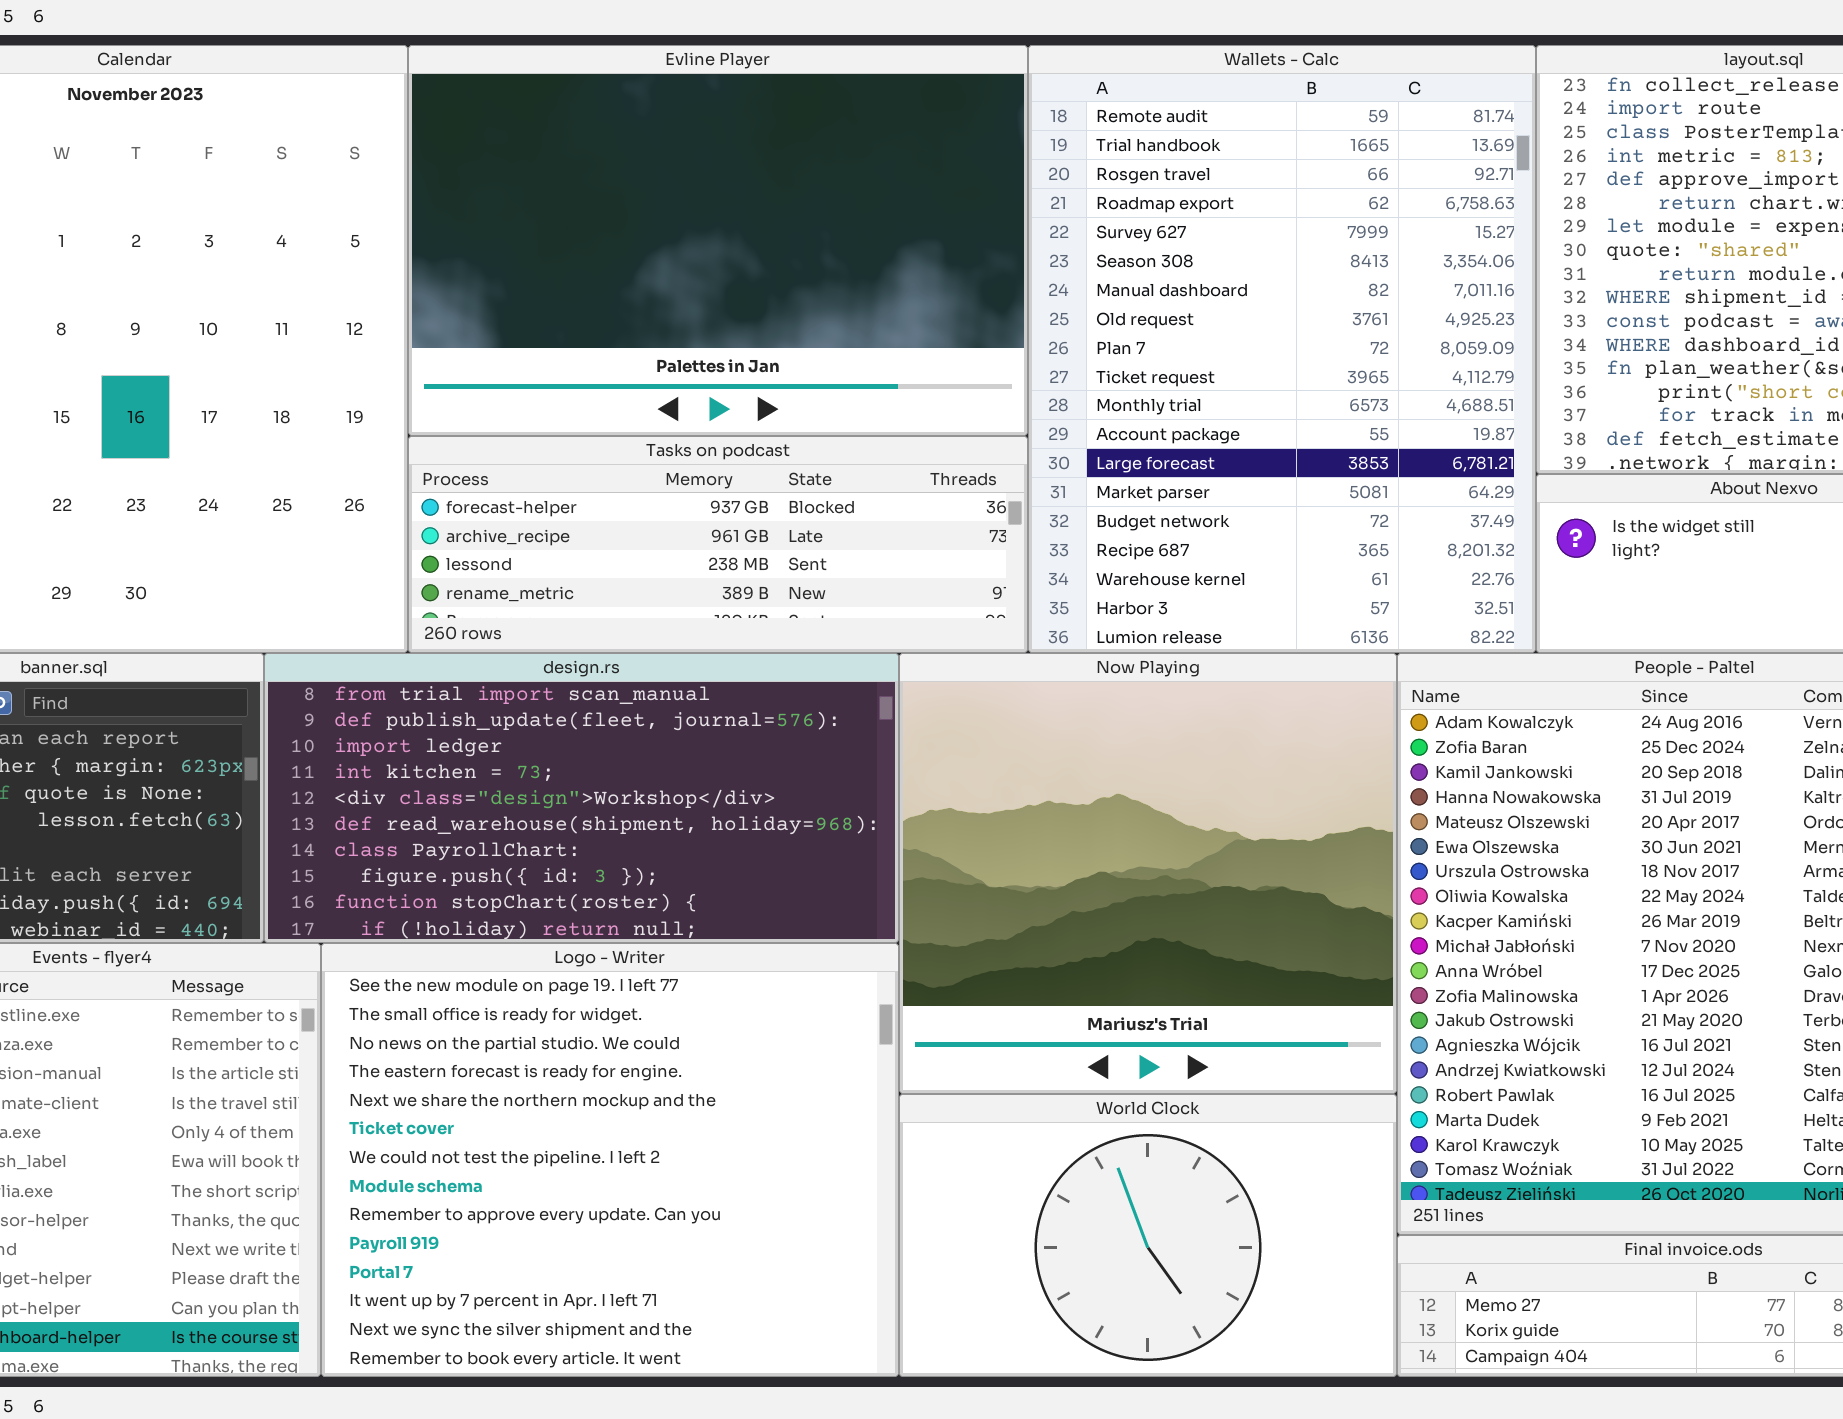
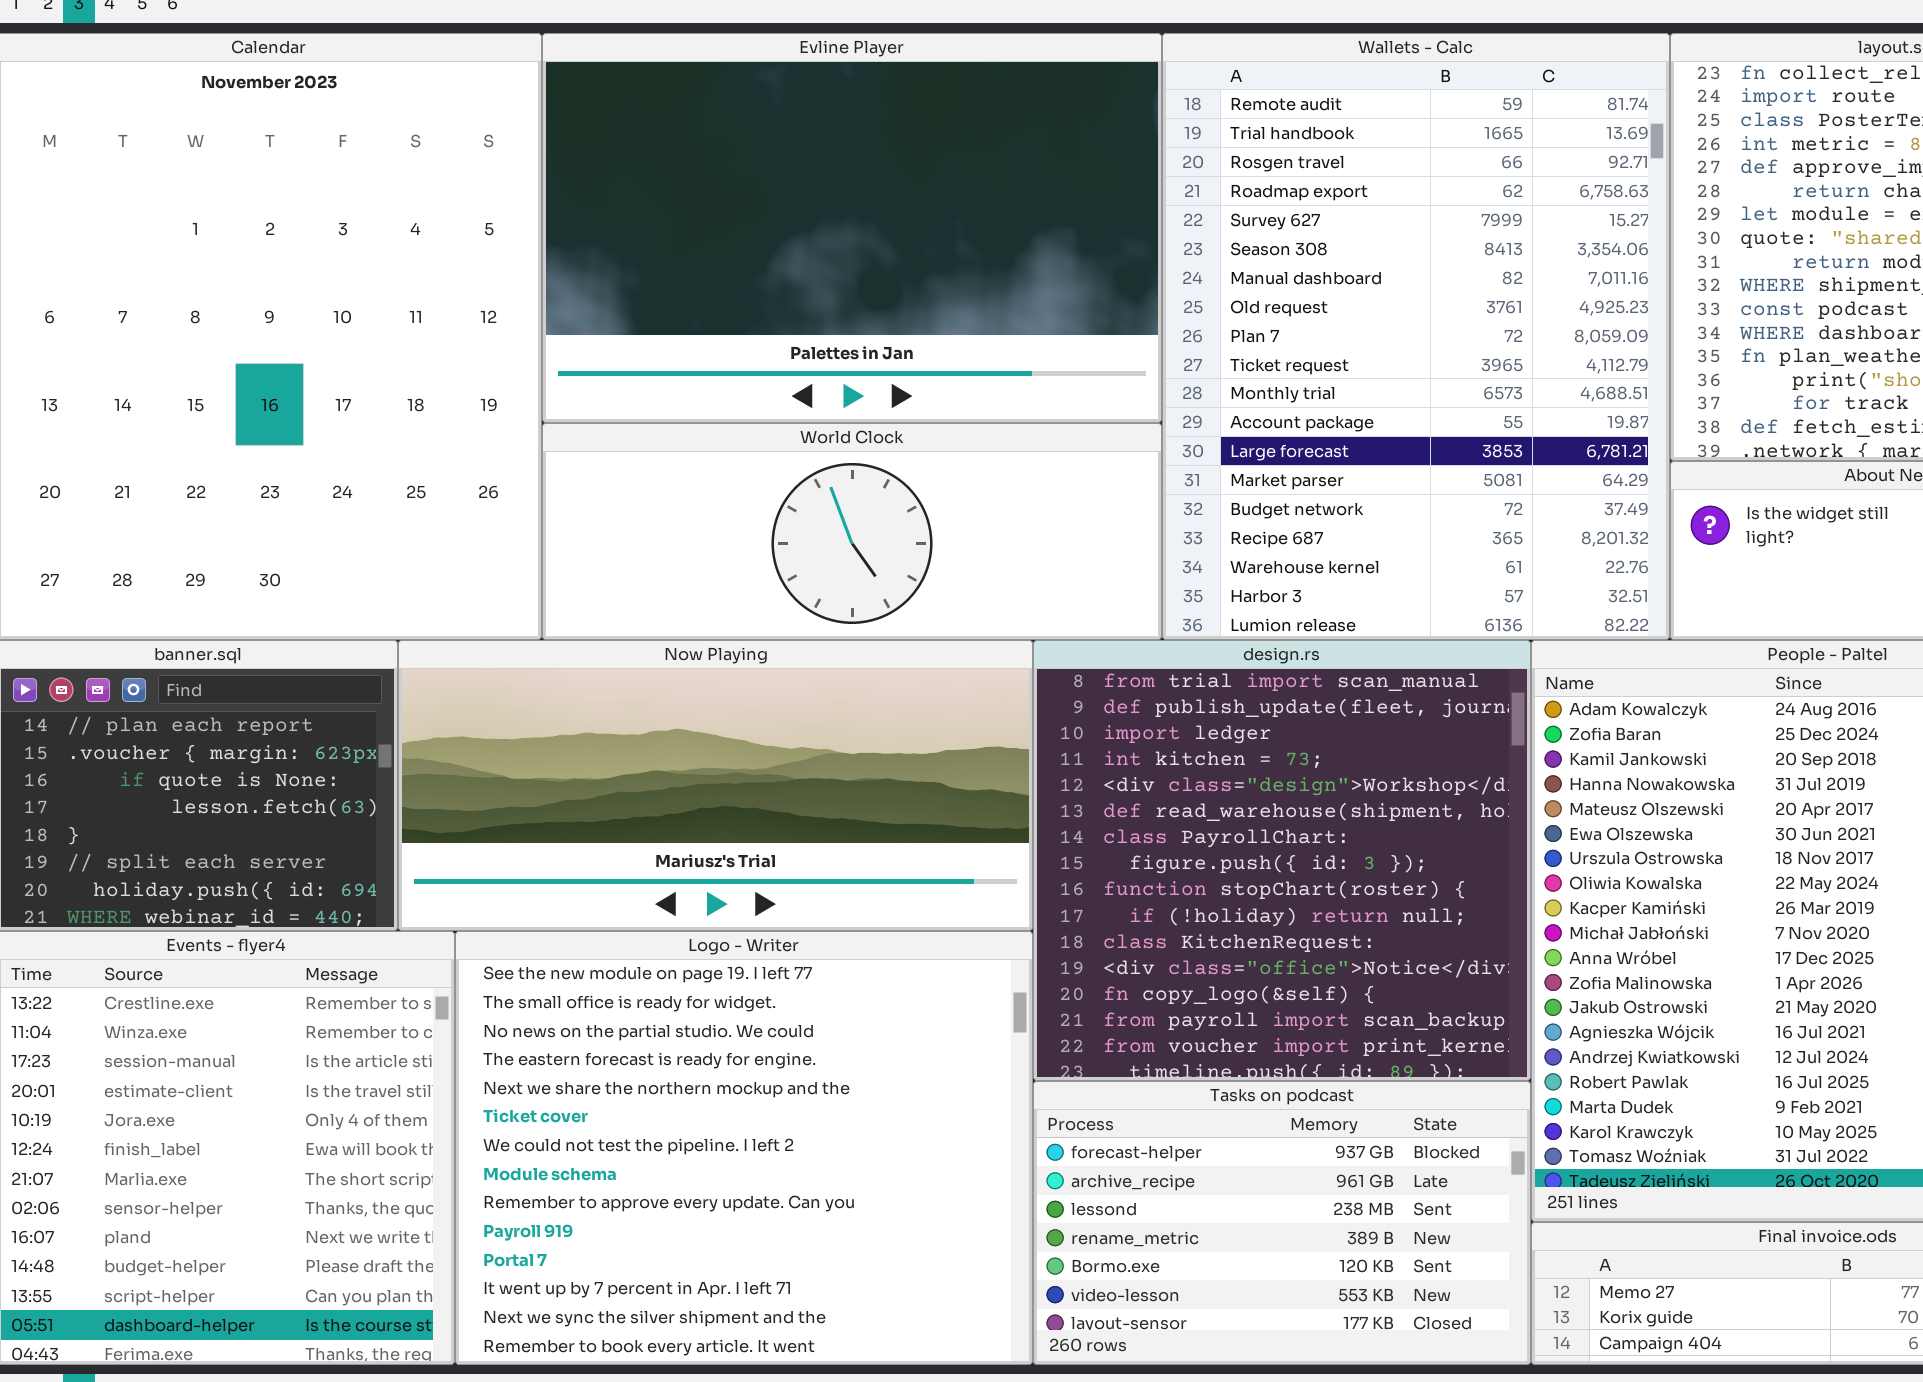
Tasks on podcast: [408,436,1028,653] -> [1033,1081,1531,1365], moved, resized
design.rs: [264,653,899,943] -> [1033,640,1531,1081], moved, resized
Now Playing: [899,653,1397,1094] -> [398,640,1033,931], moved, resized
World Clock: [899,1094,1397,1377] -> [542,423,1162,640], moved, resized

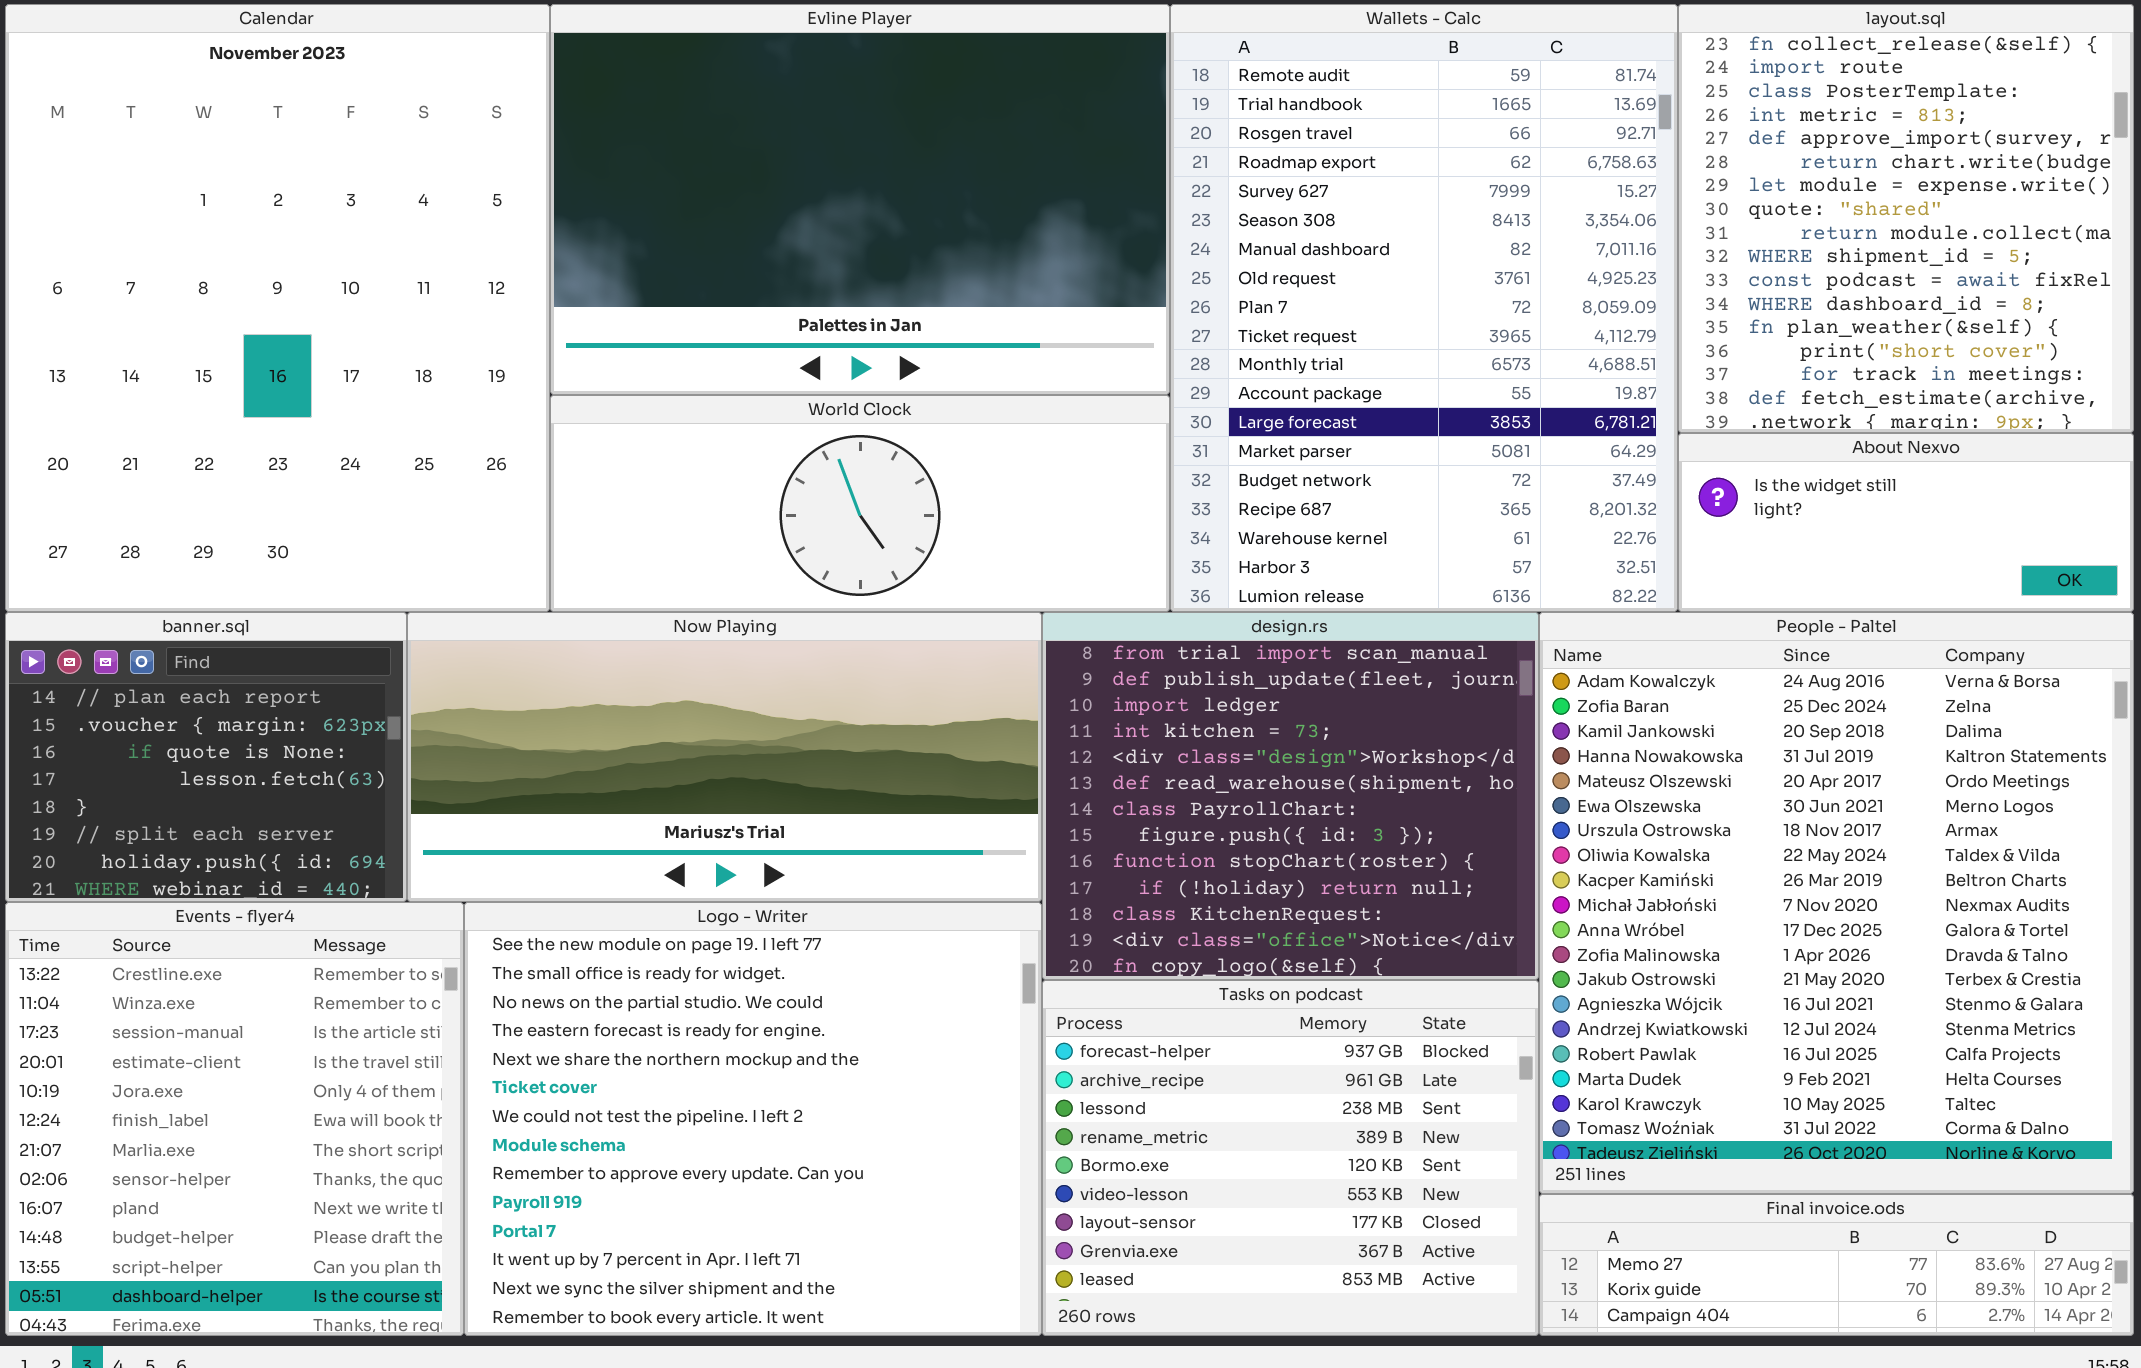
design.rs: [1033,640,1531,1081] -> [1042,612,1539,980], resized
Tasks on podcast: [1033,1081,1531,1365] -> [1042,980,1539,1336], resized

